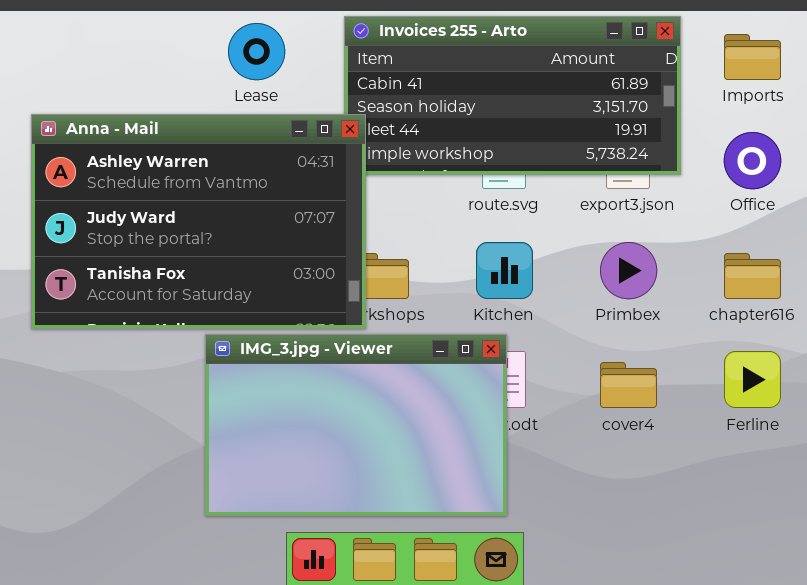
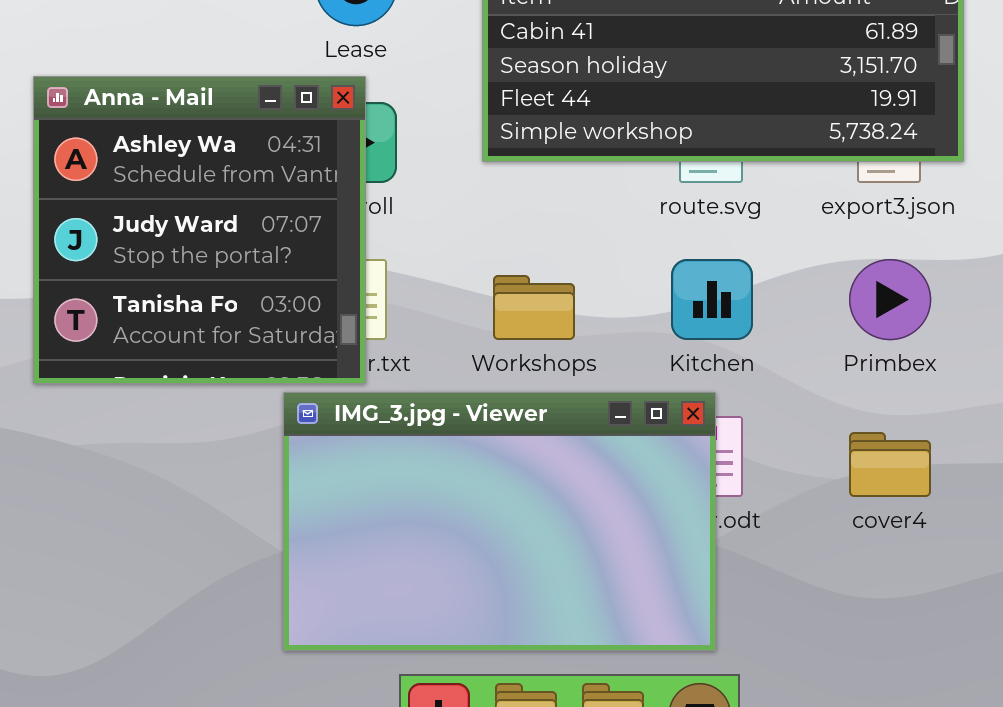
Anna - Mail: [31,114,366,329] -> [33,76,366,384], resized

